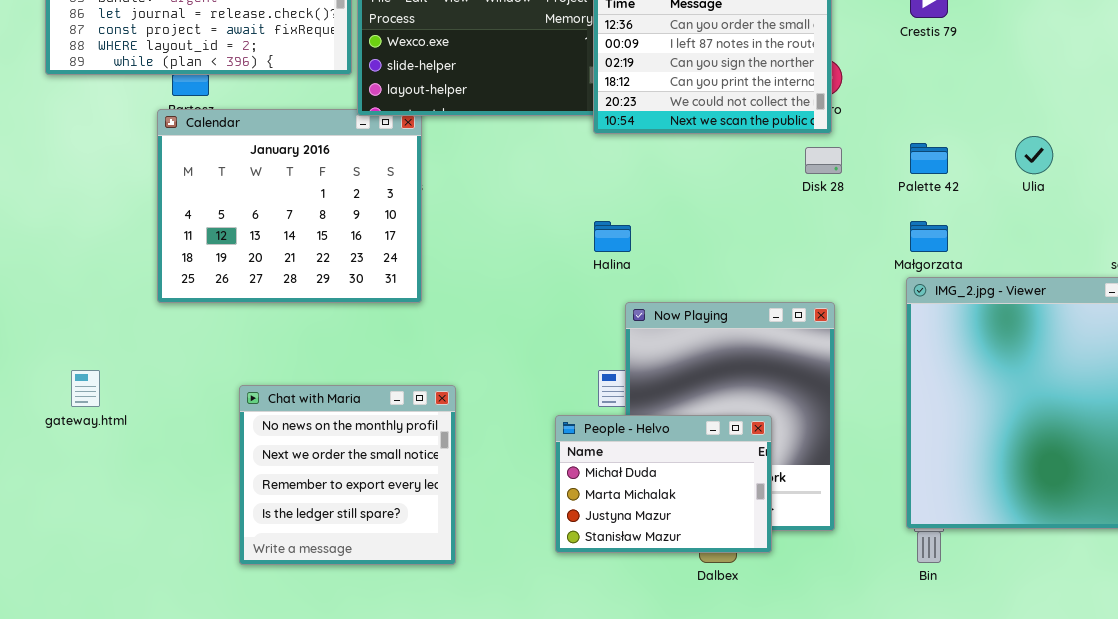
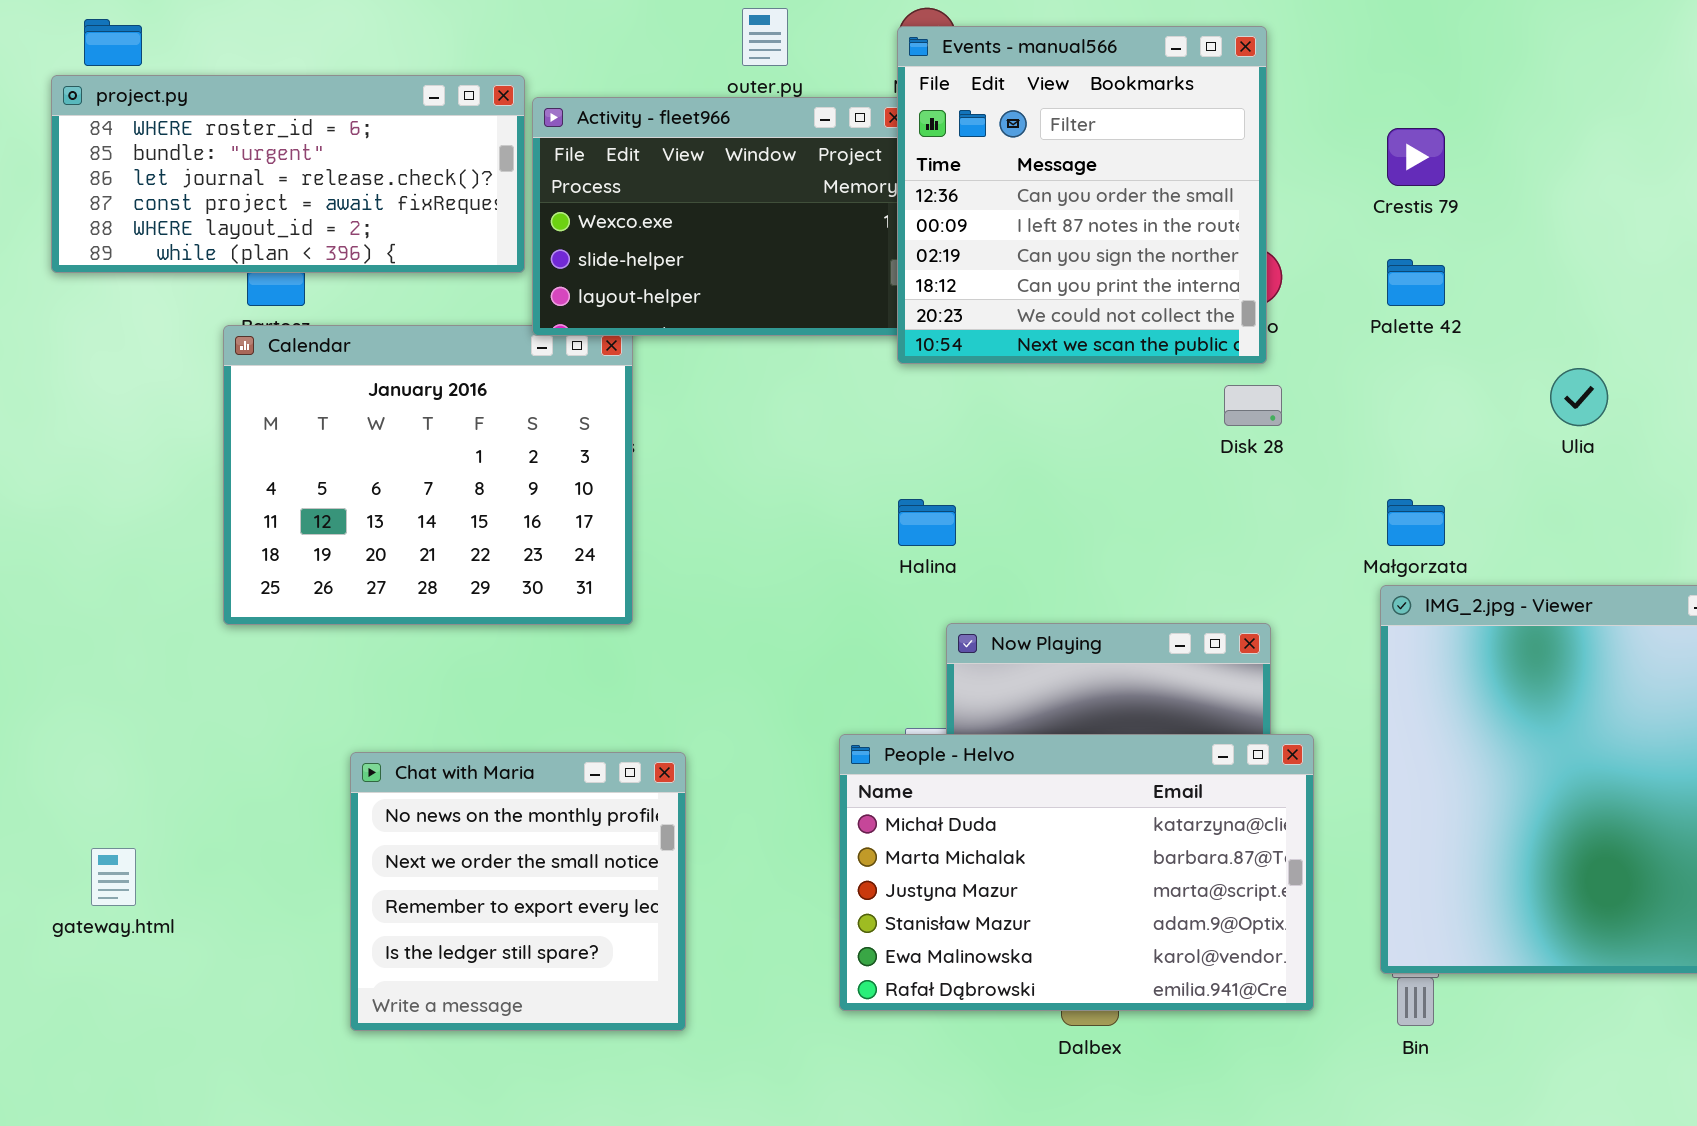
Palette 42: [910,143,948,174] -> [1387,259,1445,306], moved
gateway.html: [71,370,100,407] -> [91,848,136,906], moved
People - Helvo: [555,415,772,553] -> [839,734,1314,1011], resized

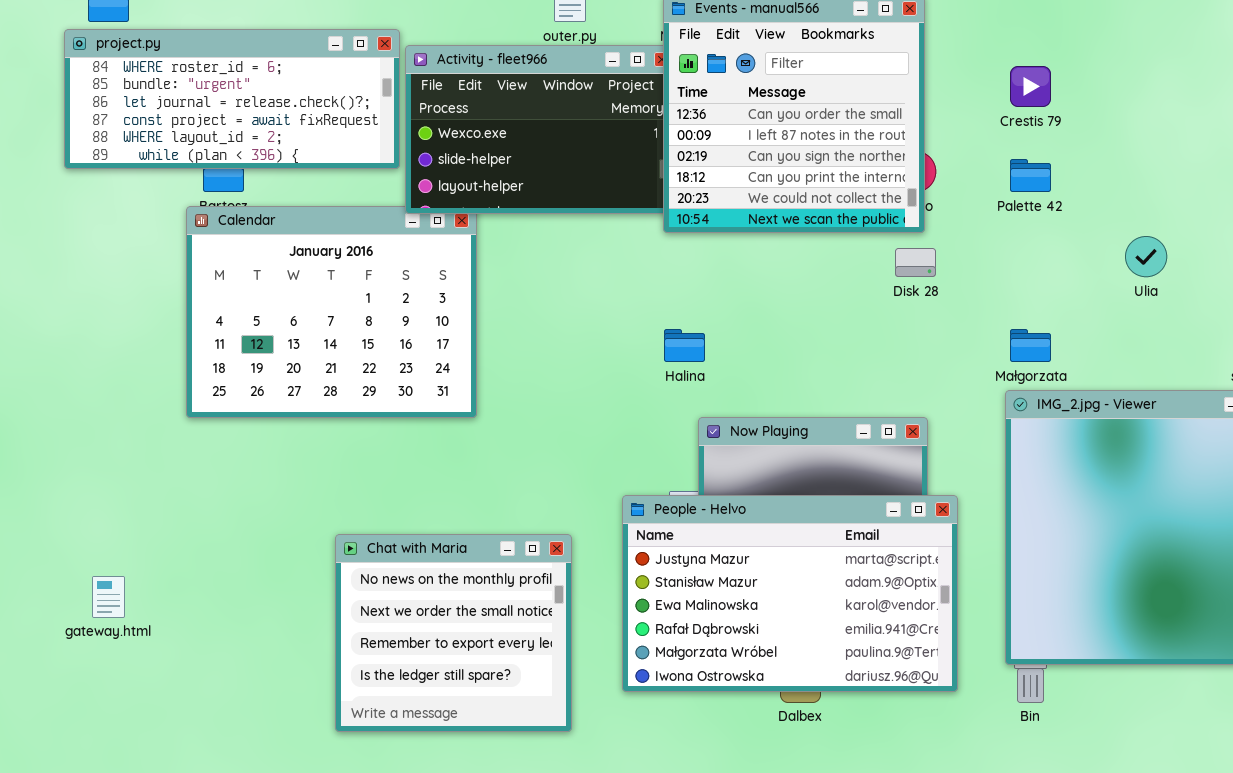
People - Helvo: [839,734,1314,1011] -> [622,495,958,692], scrolled down 2 rows
Chat with Maria: [350,752,686,1031] -> [335,534,572,732], moved

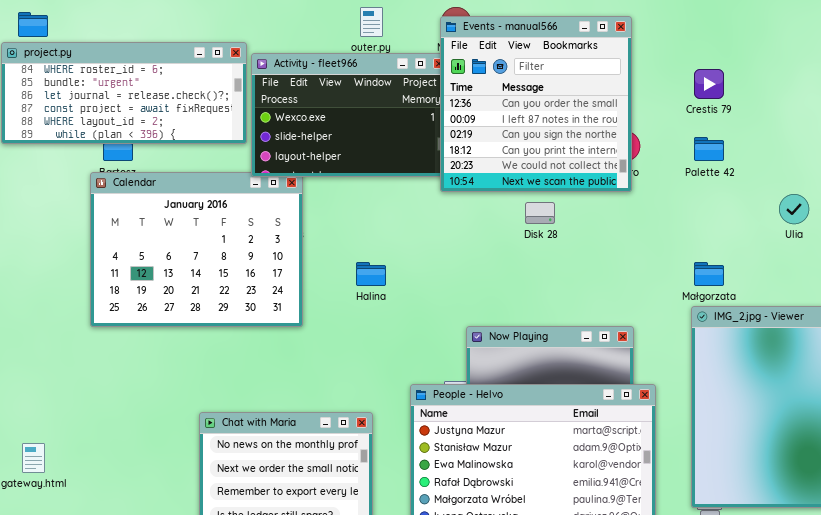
Disk 28: [895,248,936,277] -> [525,202,555,224], moved
Halina: [664,329,705,362] -> [356,262,386,286], moved

